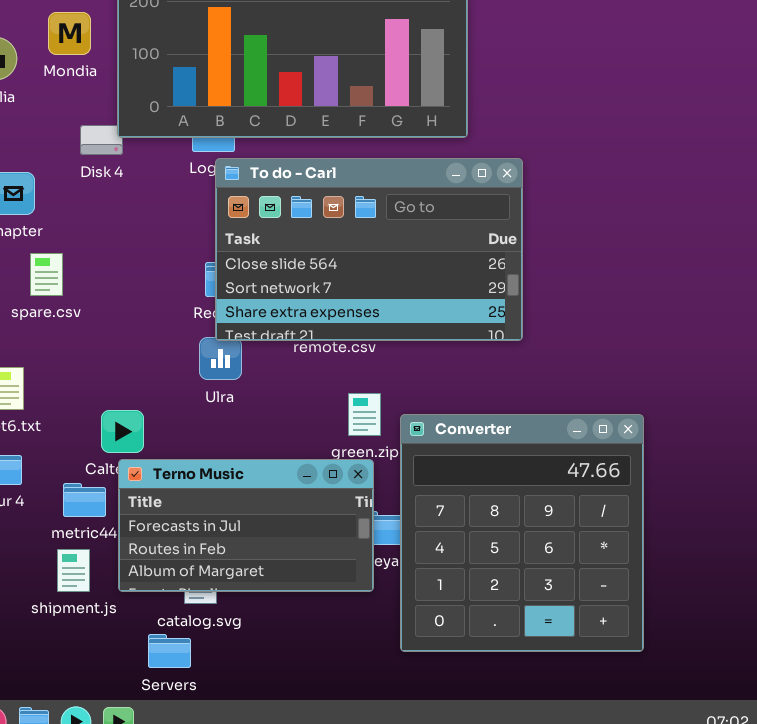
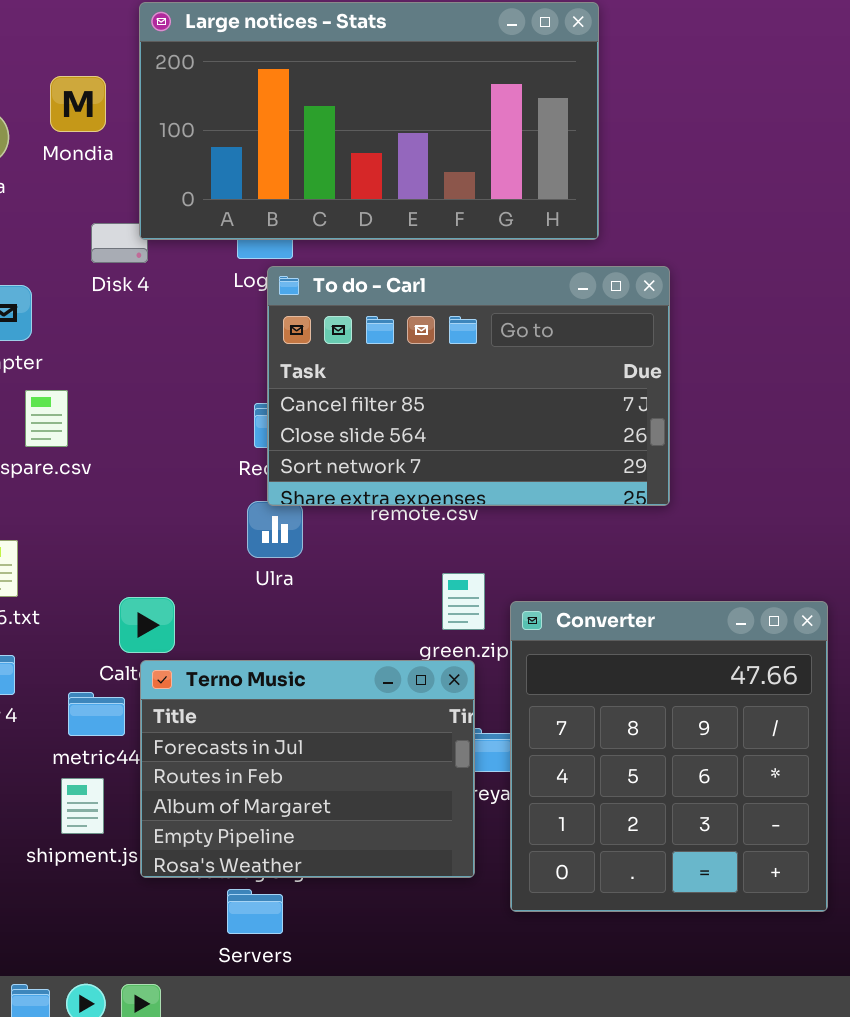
To do - Carl: [215,158,523,341] -> [267,266,670,506], scrolled up 1 row
Terno Music: [118,459,374,592] -> [140,660,475,878], resized
Servers: [148,634,191,668] -> [227,889,283,934], moved

